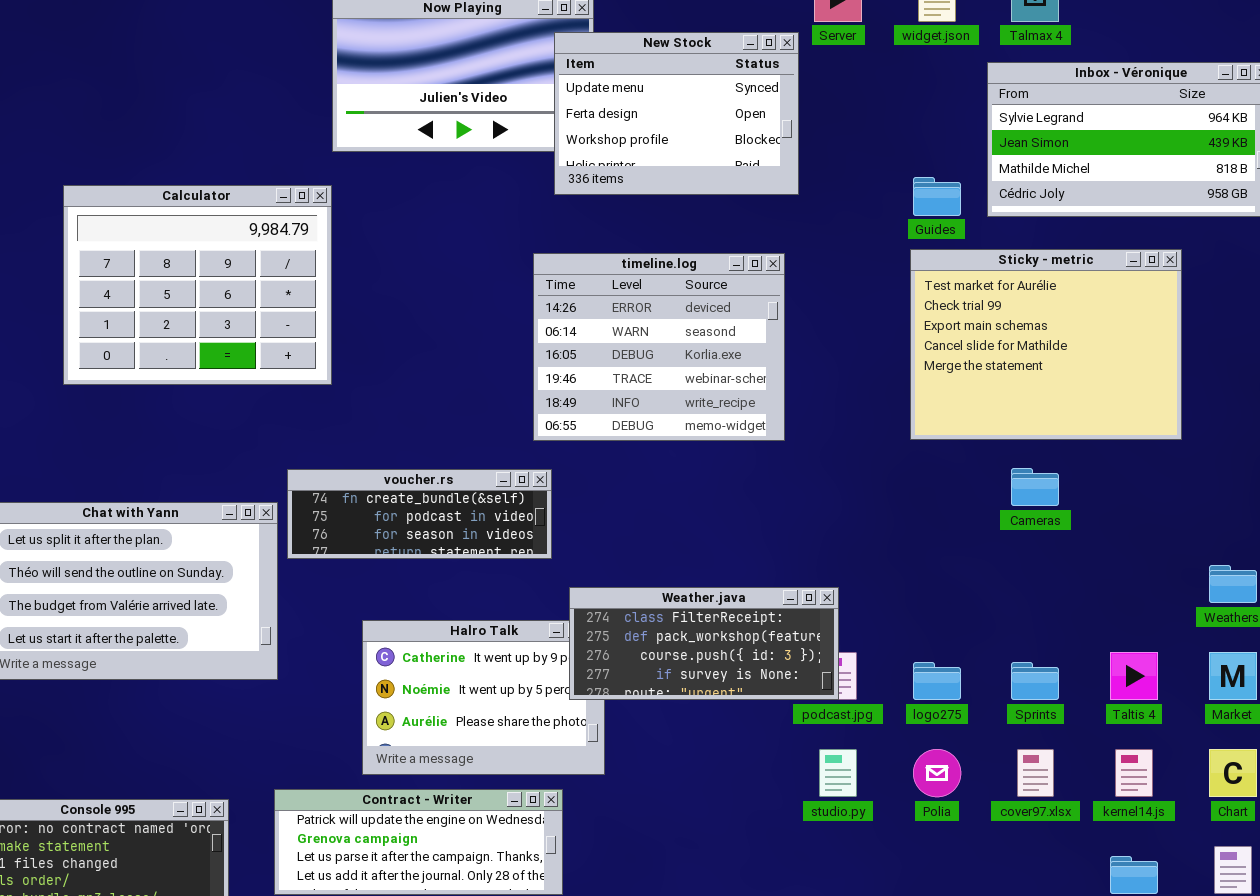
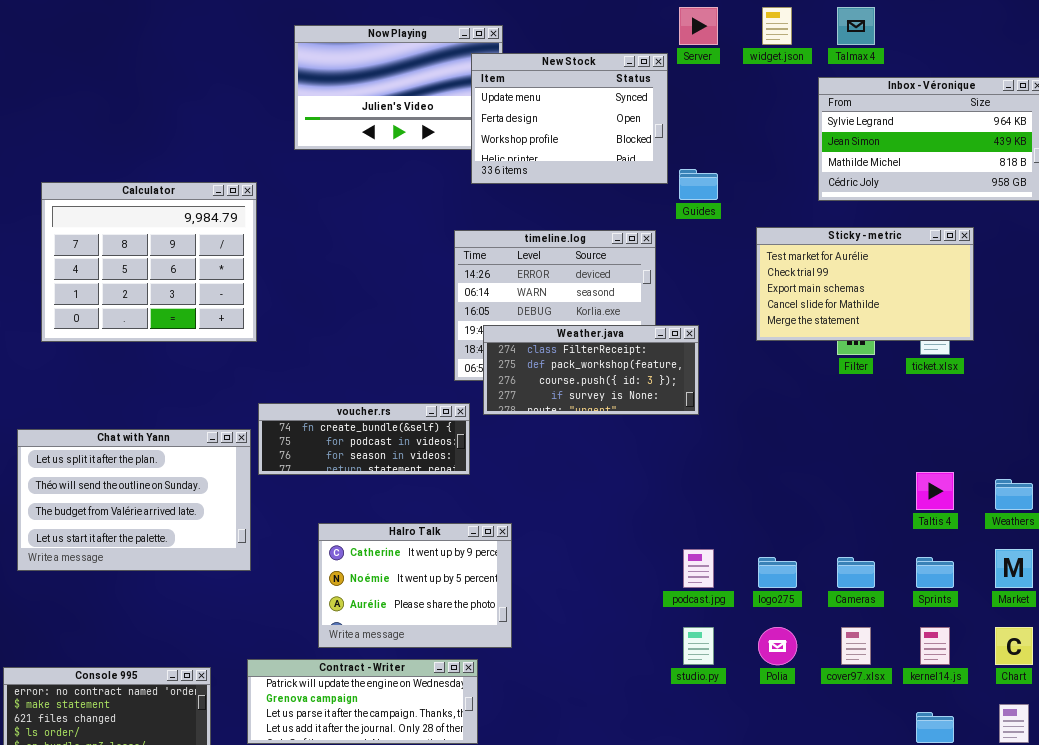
Guides: [913,177,961,216] -> [679,169,718,200], moved
Calculator: [63,185,332,385] -> [41,182,257,342], moved
Sticky - metric: [910,249,1182,440] -> [756,227,974,341], resized
Cameras: [1011,468,1059,506] -> [837,557,875,588], moved
Weather.java: [569,587,839,700] -> [483,325,699,415], moved
Taltis 4: [1110,652,1158,700] -> [916,472,954,510], moved
Sprints: [1011,662,1059,700] -> [916,557,954,588], moved

